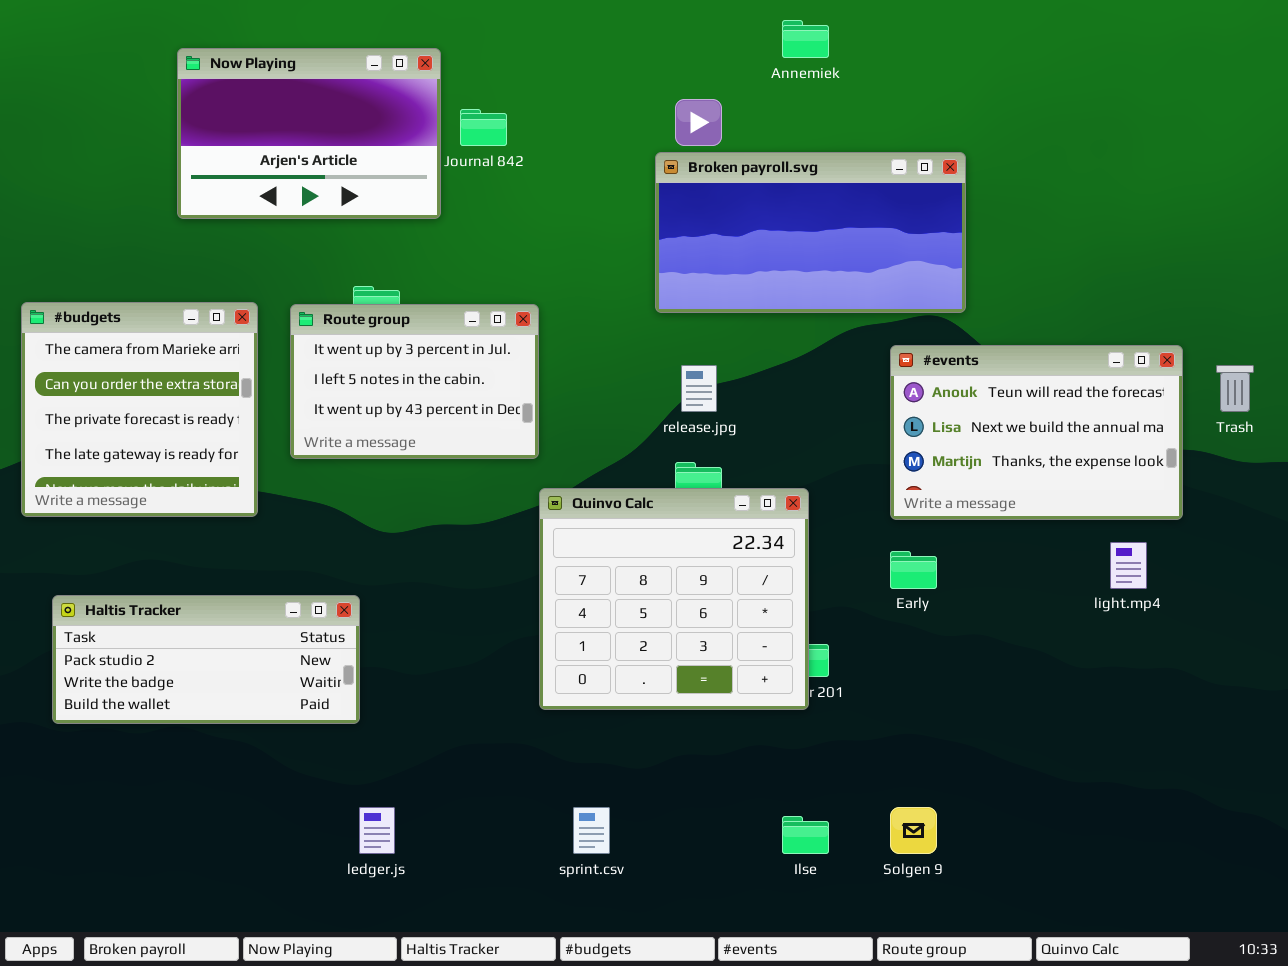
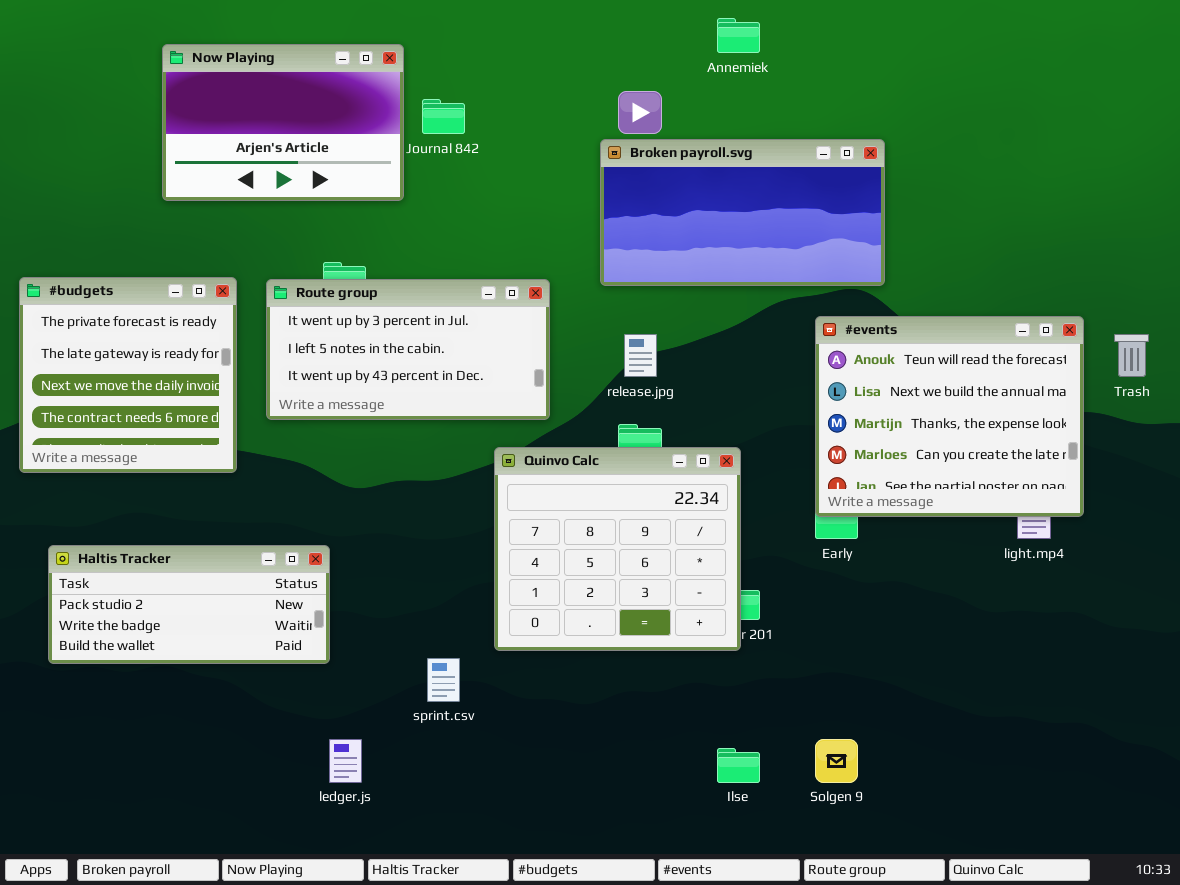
#budgets: [21,302,258,517] -> [19,277,237,473], scrolled down 2 rows
Route group: [290,304,539,459] -> [266,279,550,420], resized
#events: [890,345,1183,520] -> [815,316,1084,517], resized
sprint.csv: [573,807,610,854] -> [427,658,460,702], moved

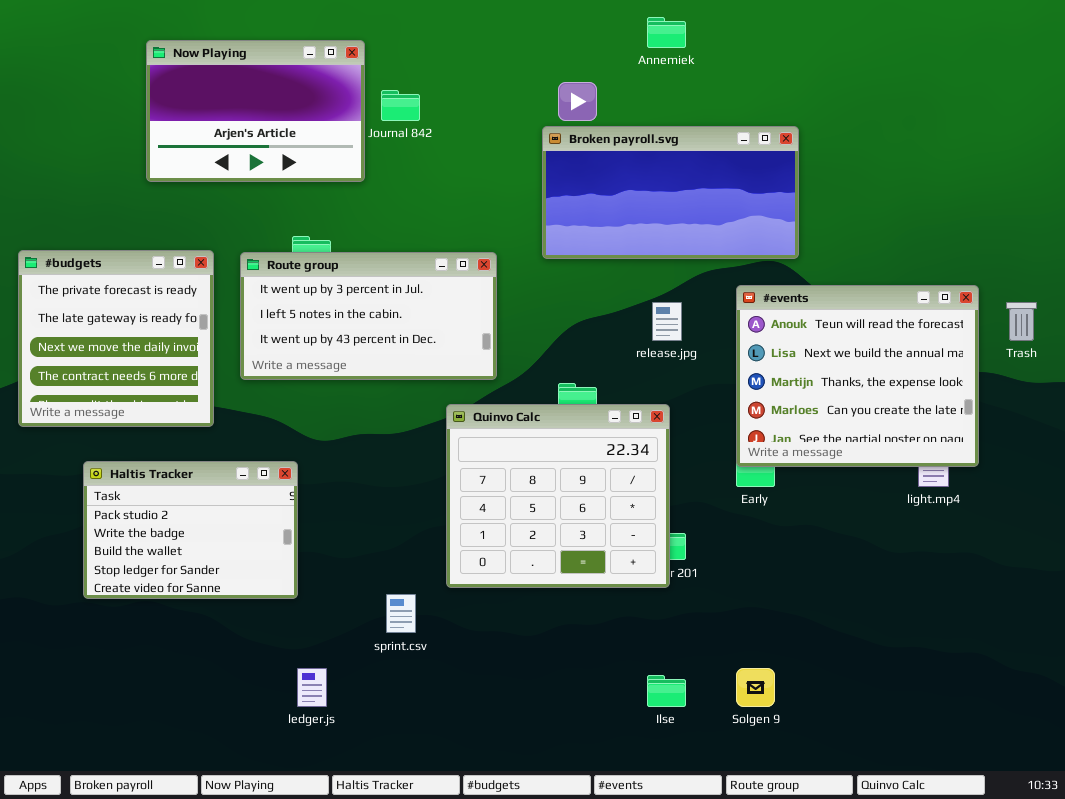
release.jpg: [624,334,657,377] -> [652,302,682,341], moved
Haltis Tracker: [48,545,330,664] -> [83,461,298,599], resized

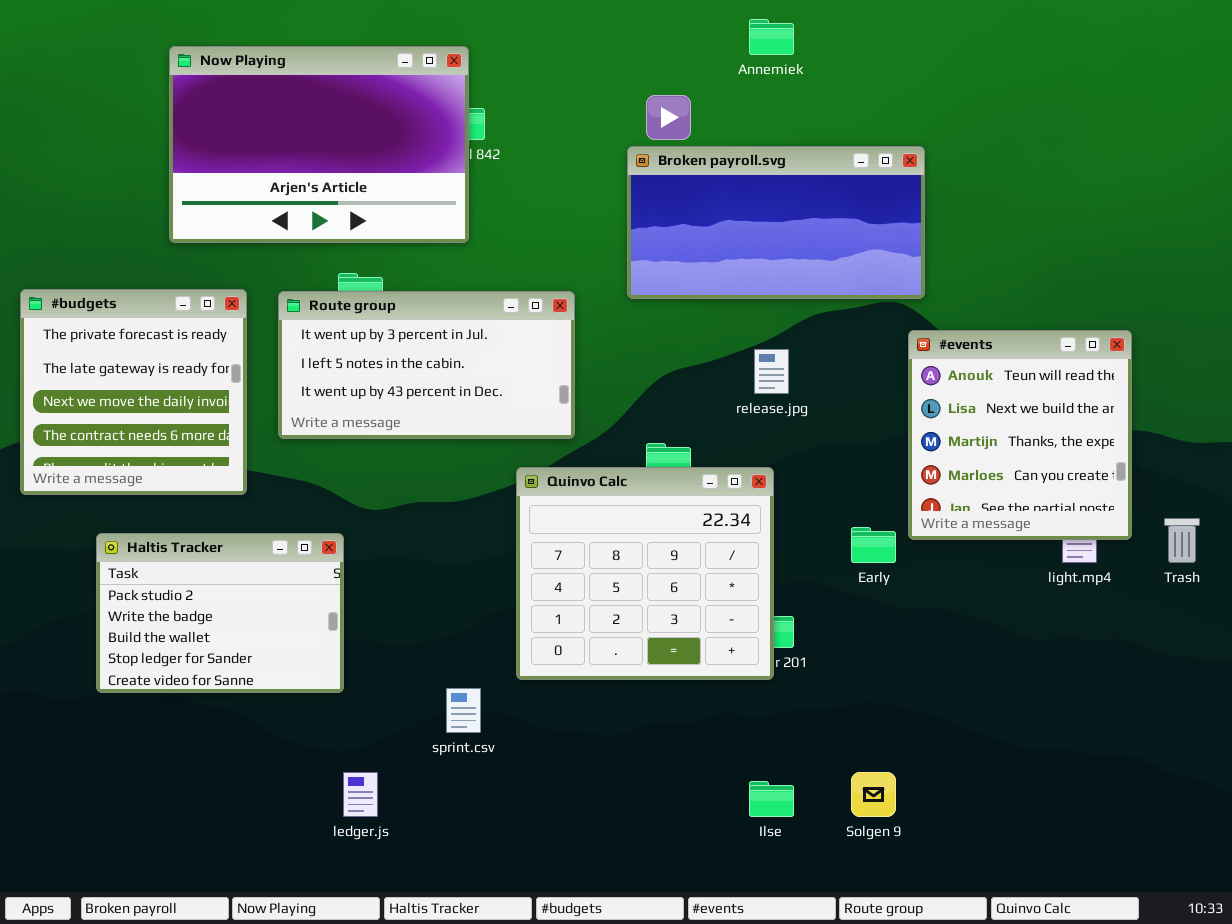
Now Playing: [146,40,365,182] -> [169,46,469,243], resized
#events: [736,285,979,467] -> [908,330,1132,540], resized
Trash: [1006,302,1037,341] -> [1164,518,1200,563], moved

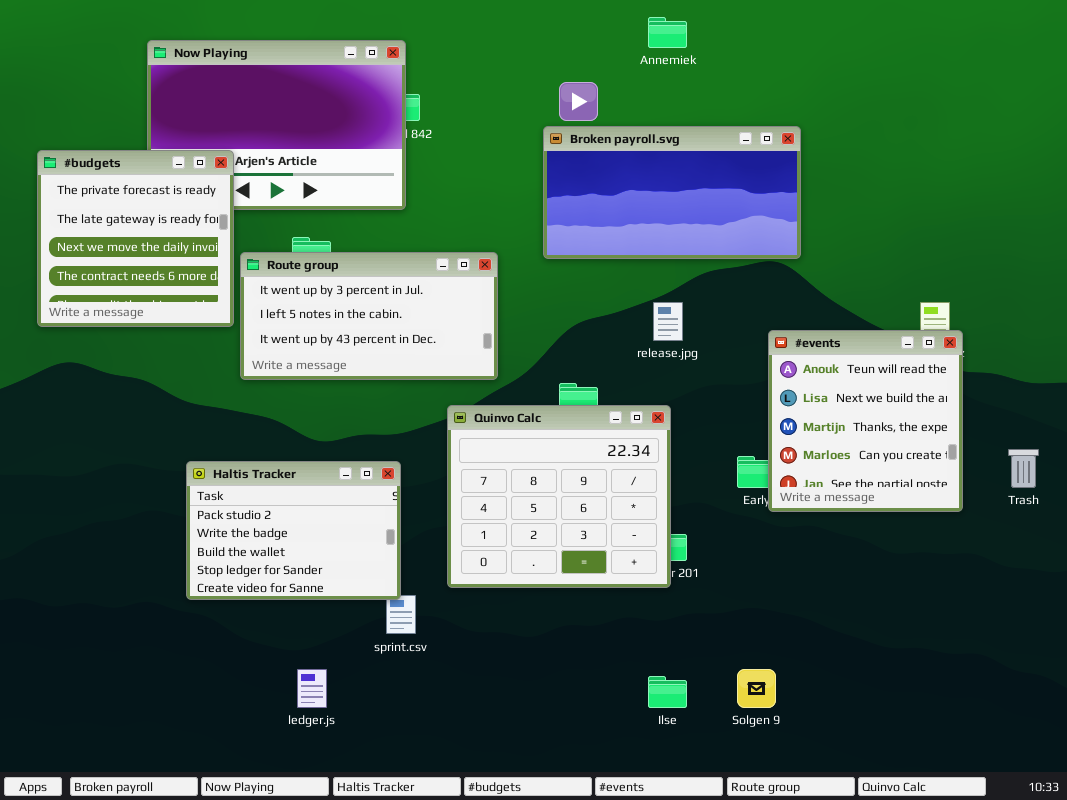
#budgets: [20,289,247,495] -> [37,150,234,327], moved
#events: [908,330,1132,540] -> [768,330,963,512], moved
Haltis Tracker: [96,533,344,693] -> [186,461,401,600], moved

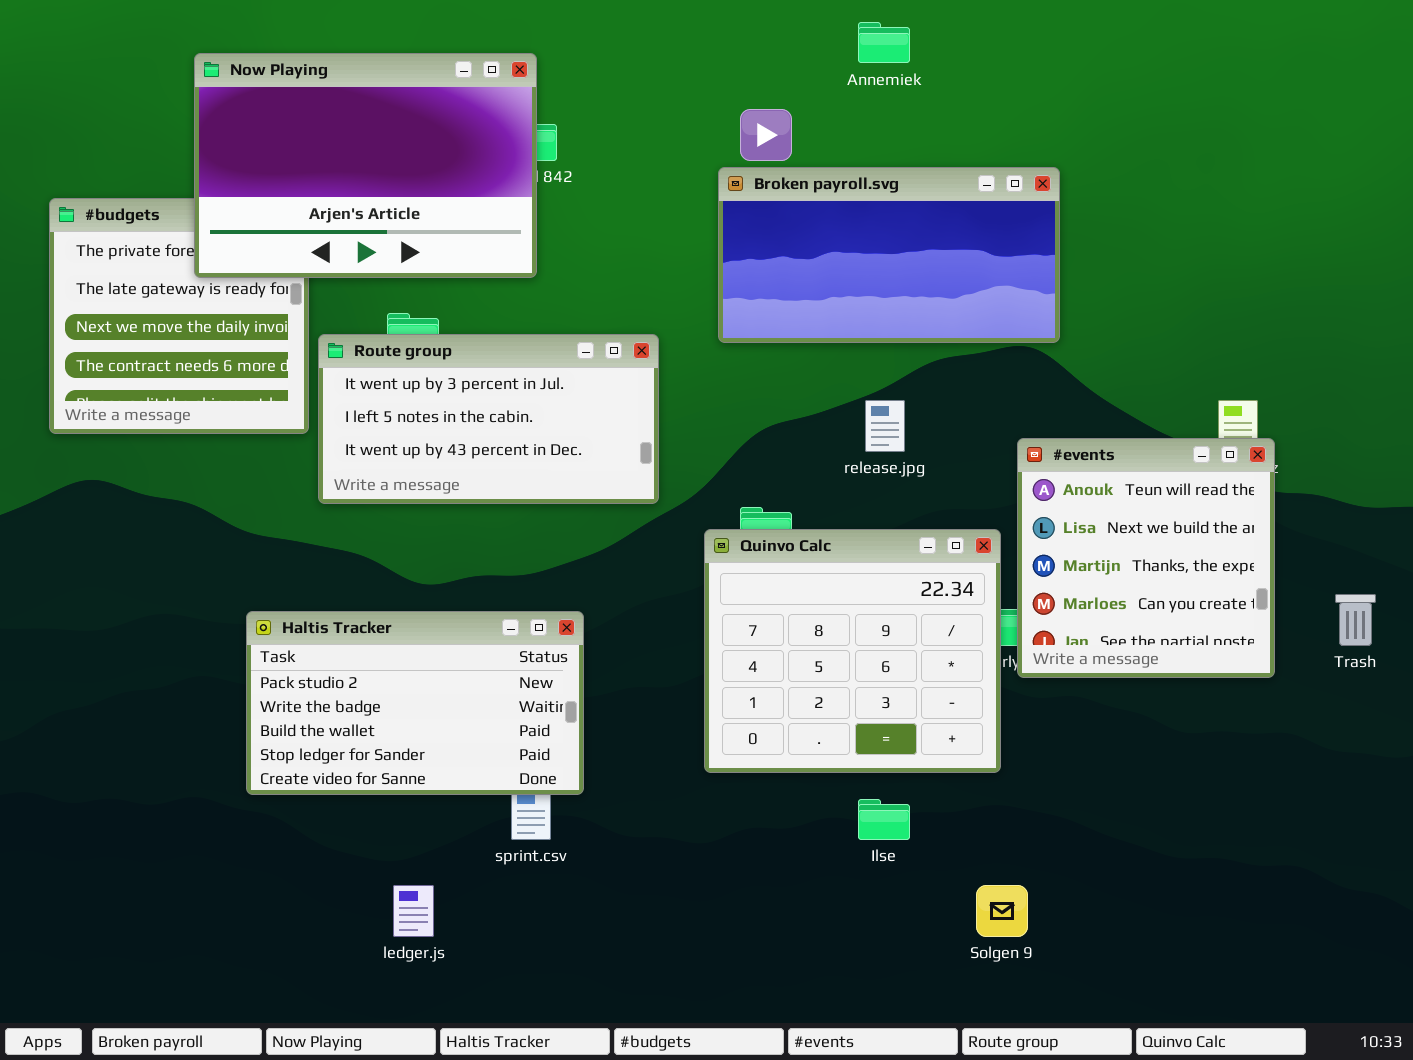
Now Playing: [147,40,406,210] -> [194,53,537,278], raised
Quinvo Calc: [447,405,671,588] -> [704,529,1001,773], moved
Haltis Tracker: [186,461,401,600] -> [246,611,584,795], resized
Ilse: [648,676,687,708] -> [858,799,910,840], moved

